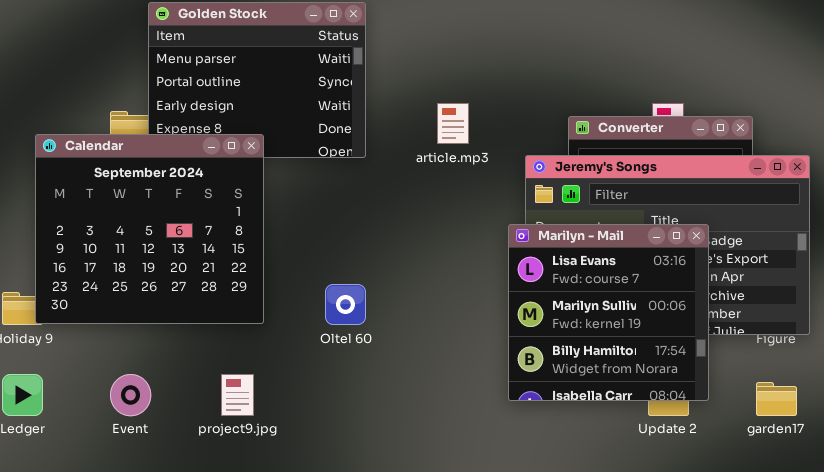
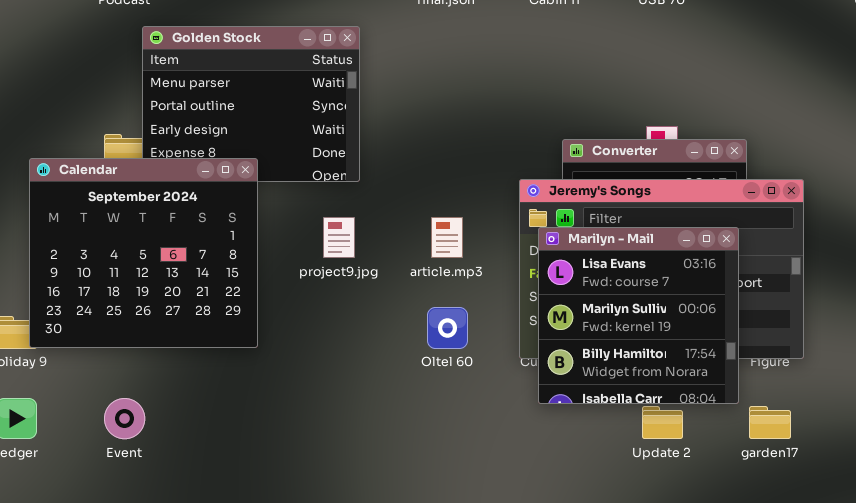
article.mp3: [437,103,469,144] -> [431,217,463,258], moved
Marilyn - Mail: [508,224,709,401] -> [538,227,739,404], moved
Oltel 60: [325,284,366,325] -> [427,307,468,349], moved
project9.jpg: [221,374,254,416] -> [323,217,355,258], moved

